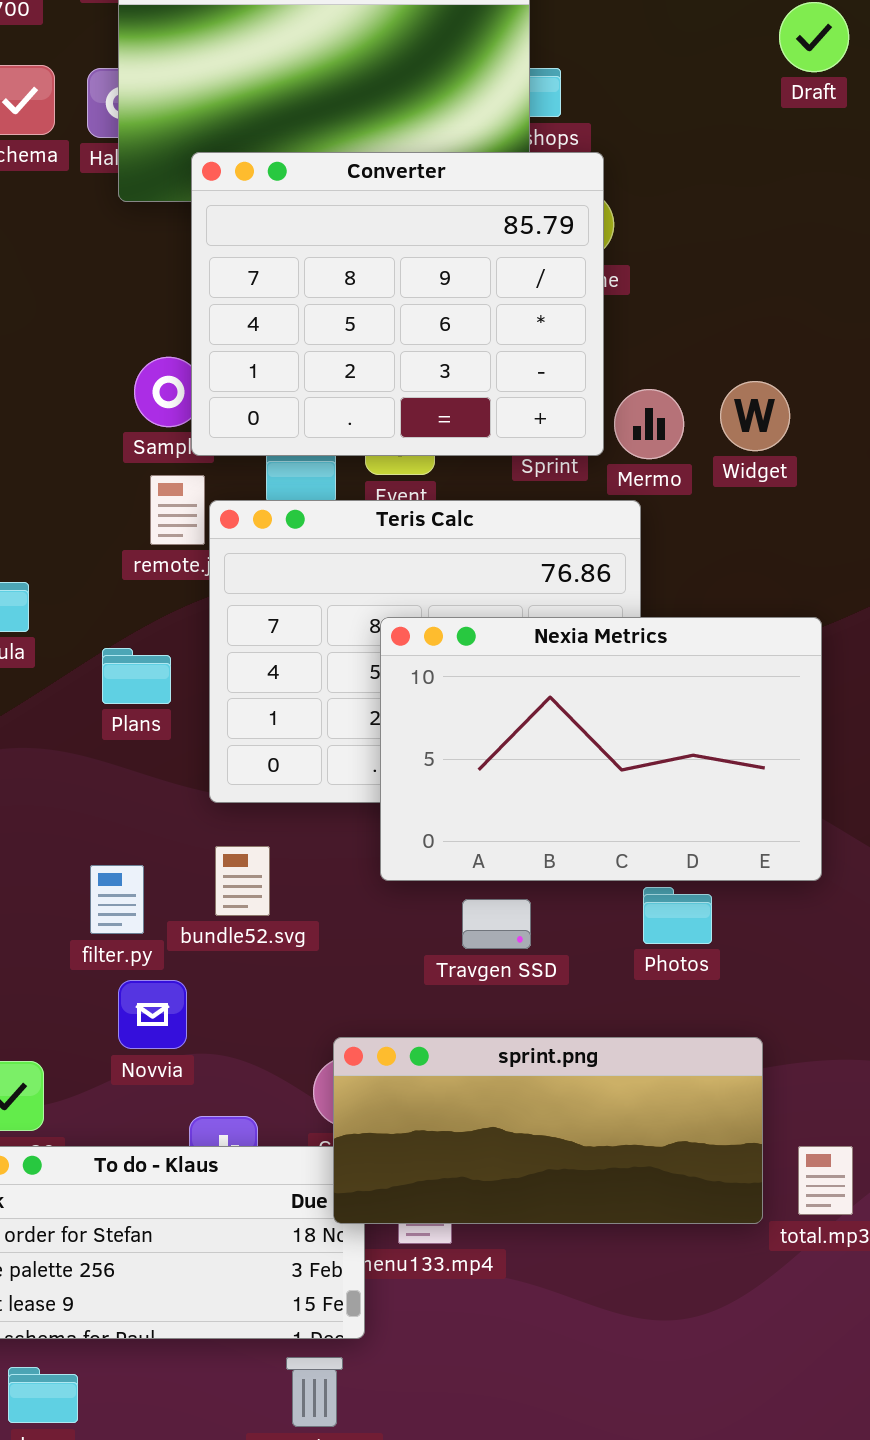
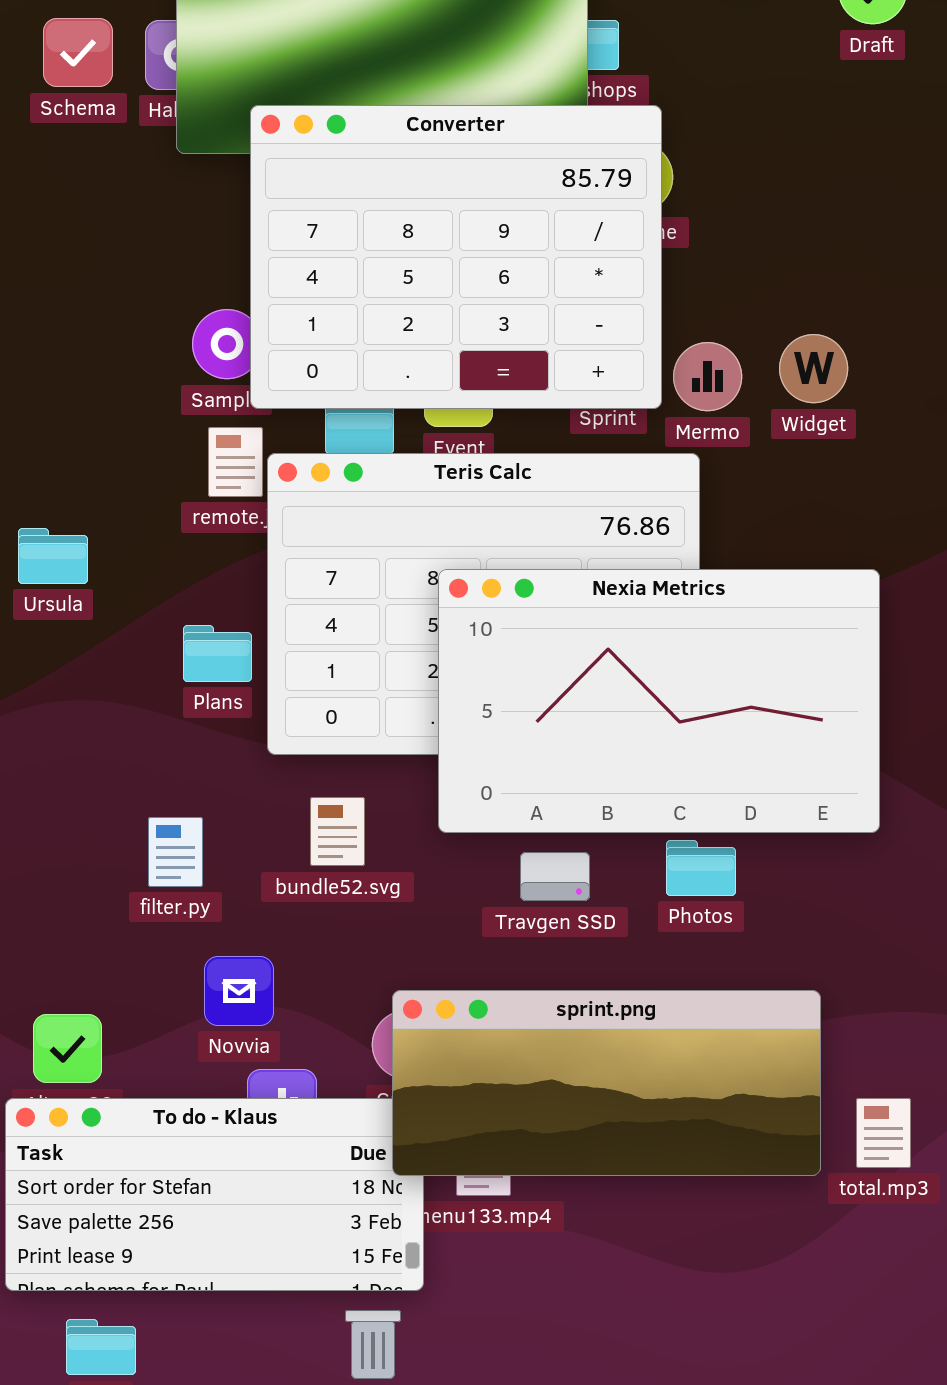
Plans: [102,648,171,704] -> [183,625,252,682], moved
bundle52.svg: [215,846,270,916] -> [310,797,365,866], moved
Photos: [643,887,712,944] -> [666,840,736,896], moved
Novvia: [118,980,187,1049] -> [204,956,274,1026], moved

